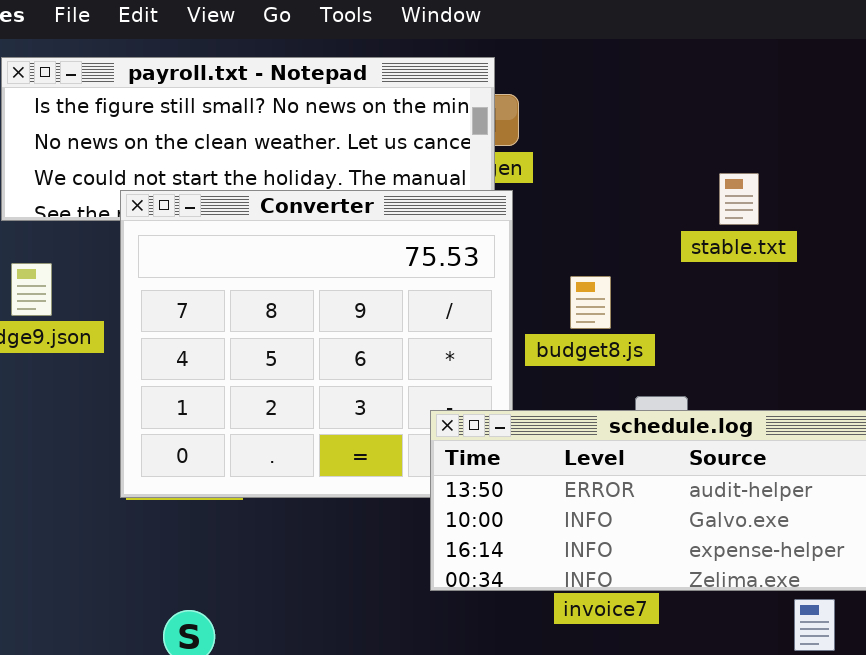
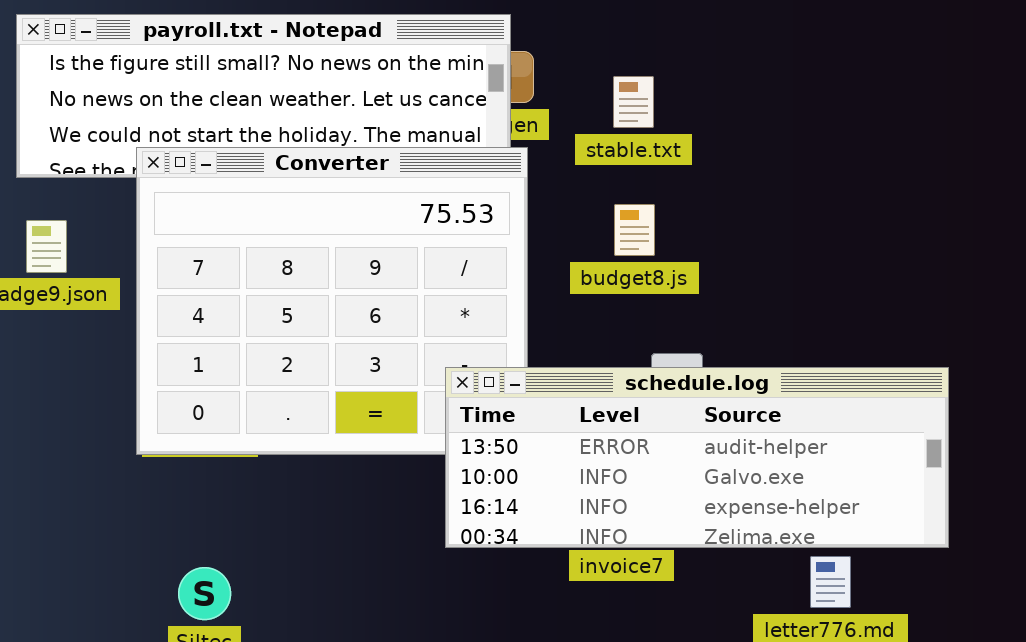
stable.txt: [719,173,759,225] -> [613,76,654,128], moved
budget8.js: [570,276,611,329] -> [614,204,655,256], moved

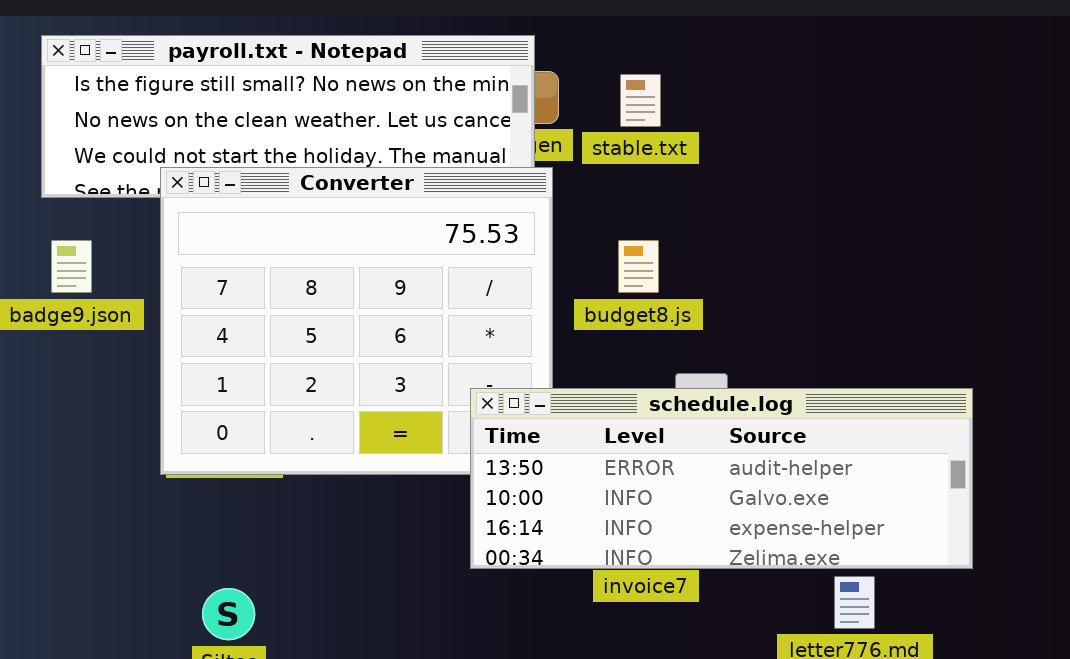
stable.txt: [613,76,654,128] -> [620,74,661,127], moved
budget8.js: [614,204,655,256] -> [618,240,659,293], moved

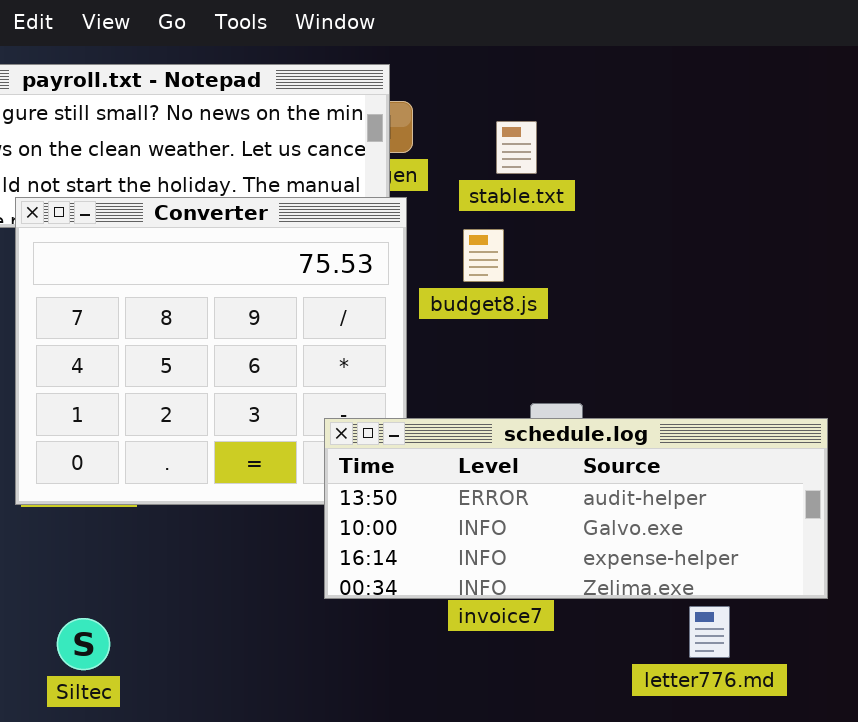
stable.txt: [620,74,661,127] -> [496,121,537,174], moved
budget8.js: [618,240,659,293] -> [463,229,504,282], moved

